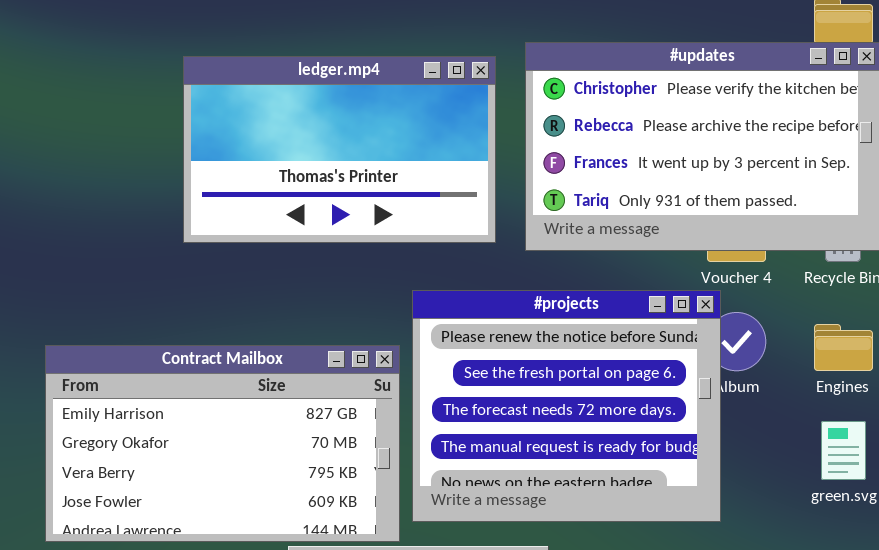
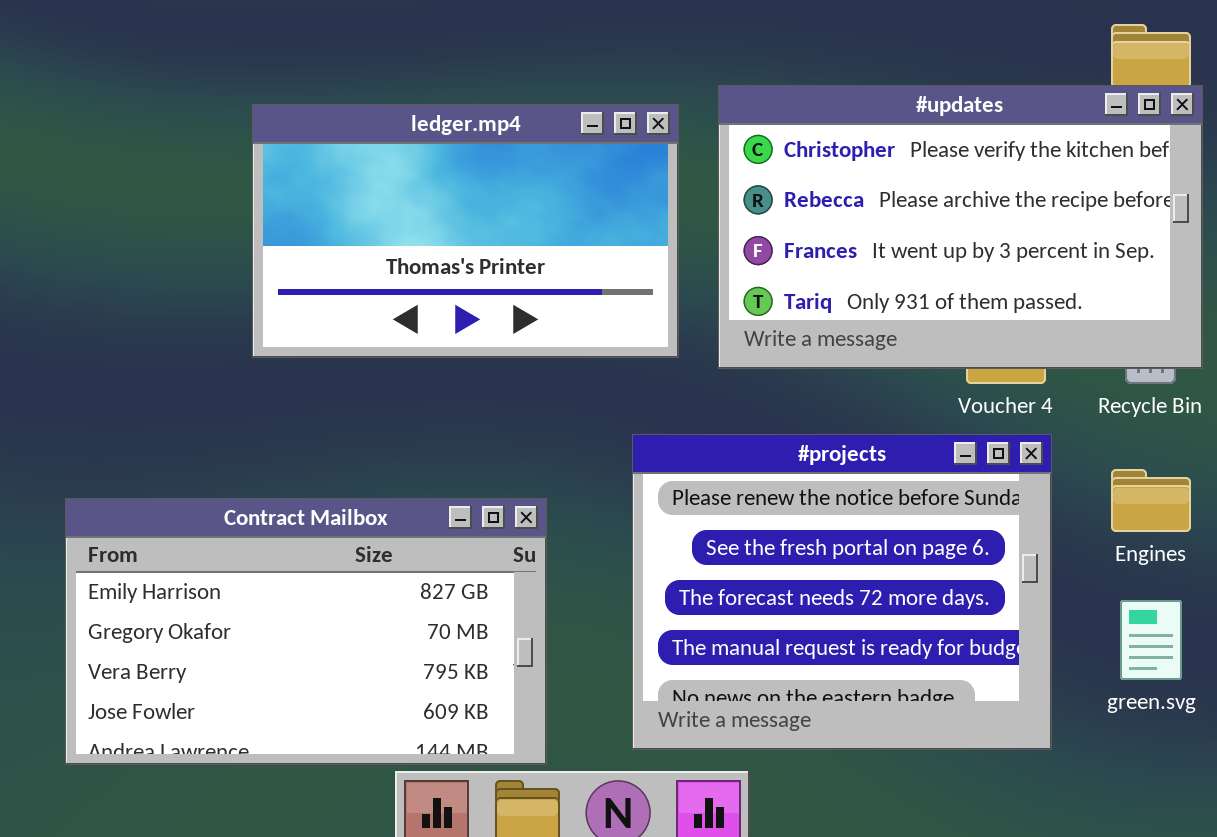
#projects: [412,290,721,522] -> [632,434,1052,750], moved

